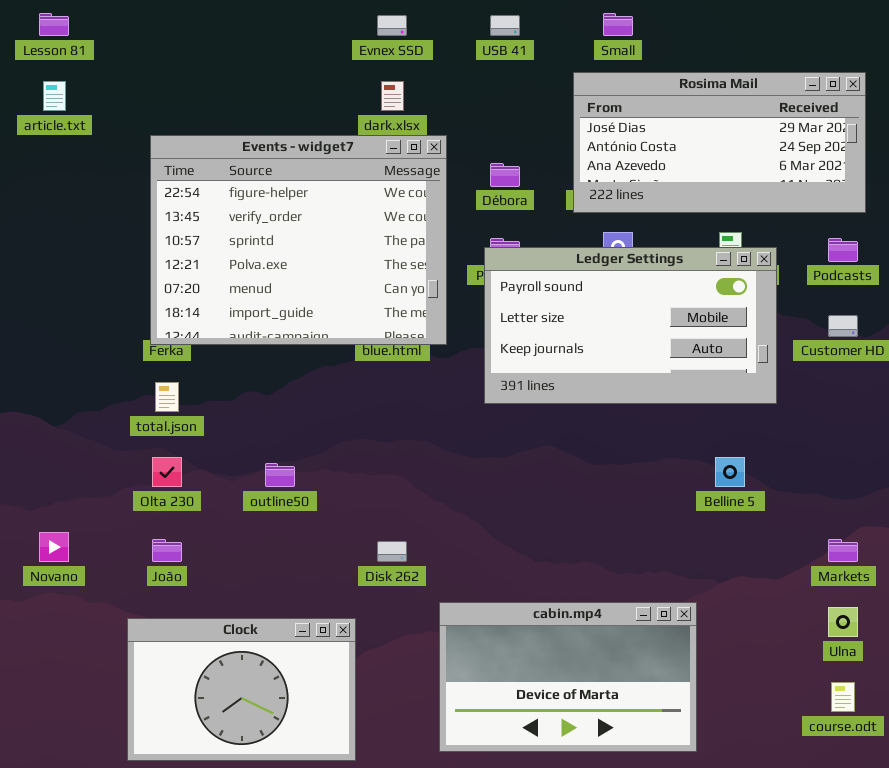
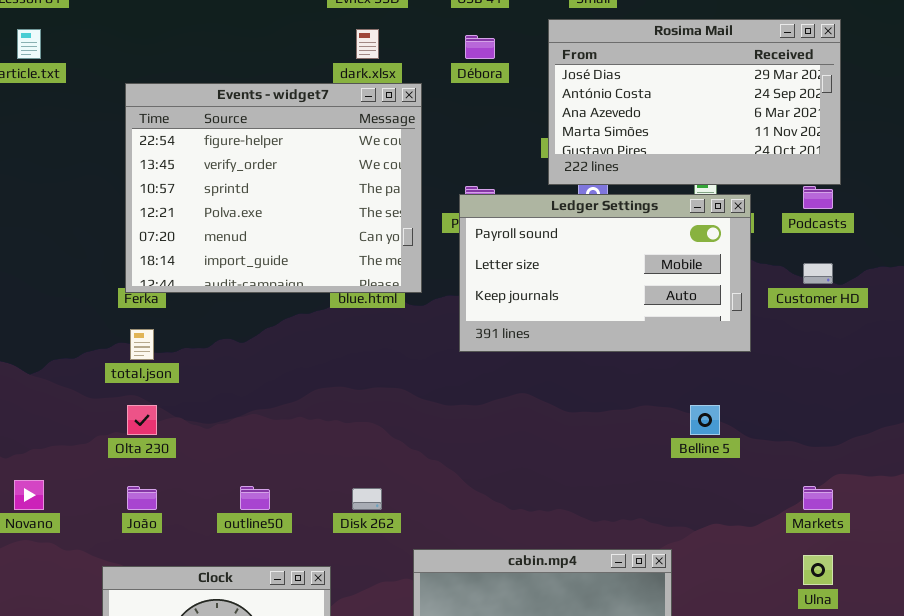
Rosima Mail: [573,72,866,213] -> [548,19,841,185], resized
Débora: [490,163,520,187] -> [465,35,495,59], moved
outline50: [265,463,295,487] -> [240,486,270,510], moved

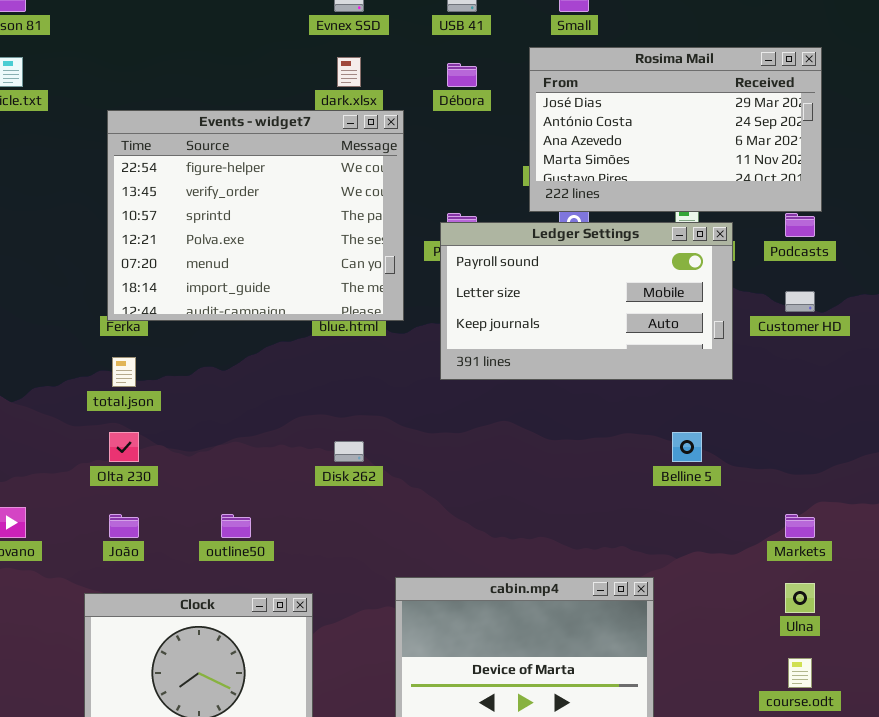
Disk 262: [352,488,382,510] -> [334,441,364,462], moved

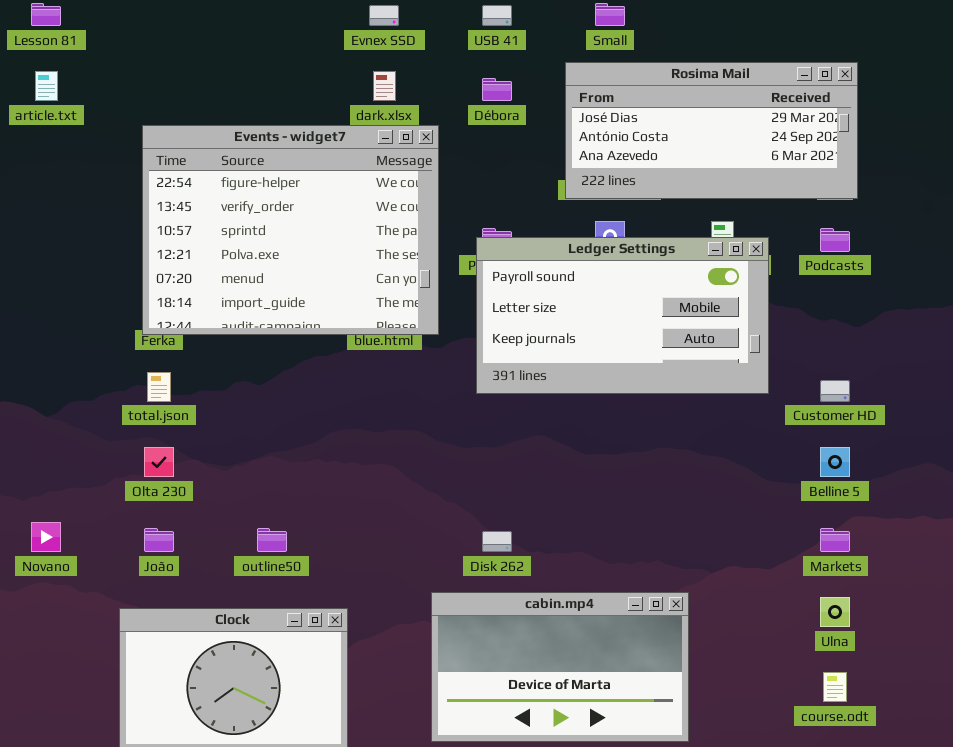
Rosima Mail: [529,47,822,212] -> [565,62,858,199], resized
Customer HD: [785,291,815,312] -> [820,380,850,402], moved
Belline 5: [672,432,702,462] -> [820,447,850,477], moved
Disk 262: [334,441,364,462] -> [482,531,512,552], moved

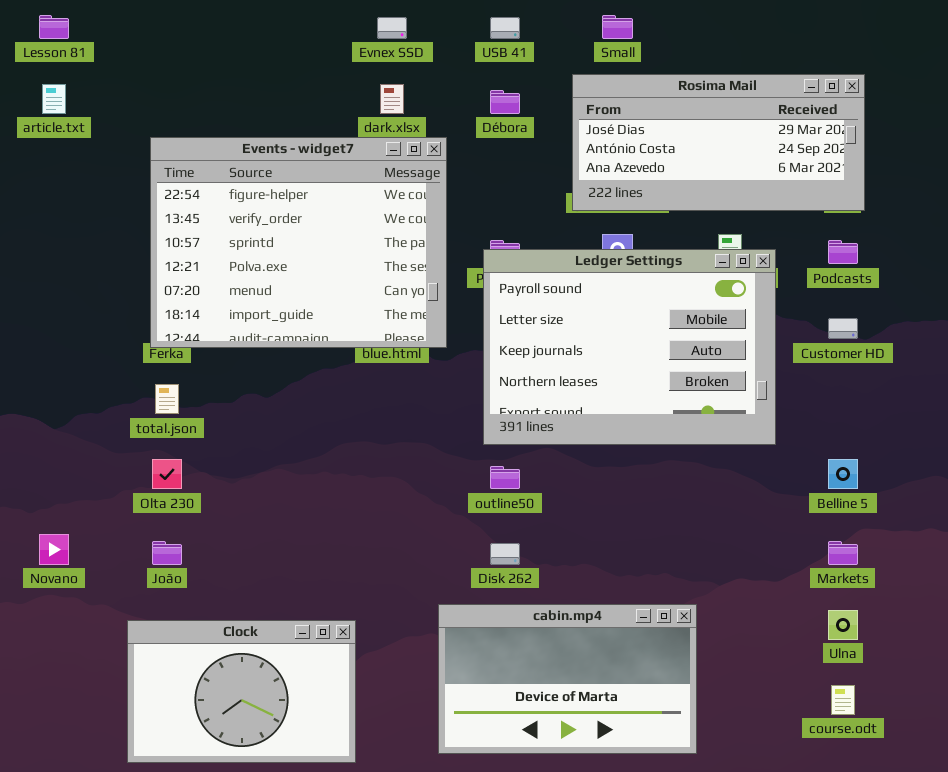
Ledger Settings: [476,237,769,394] -> [483,249,776,445], resized
Customer HD: [820,380,850,402] -> [828,318,858,339], moved
outline50: [257,528,287,552] -> [490,466,520,489], moved

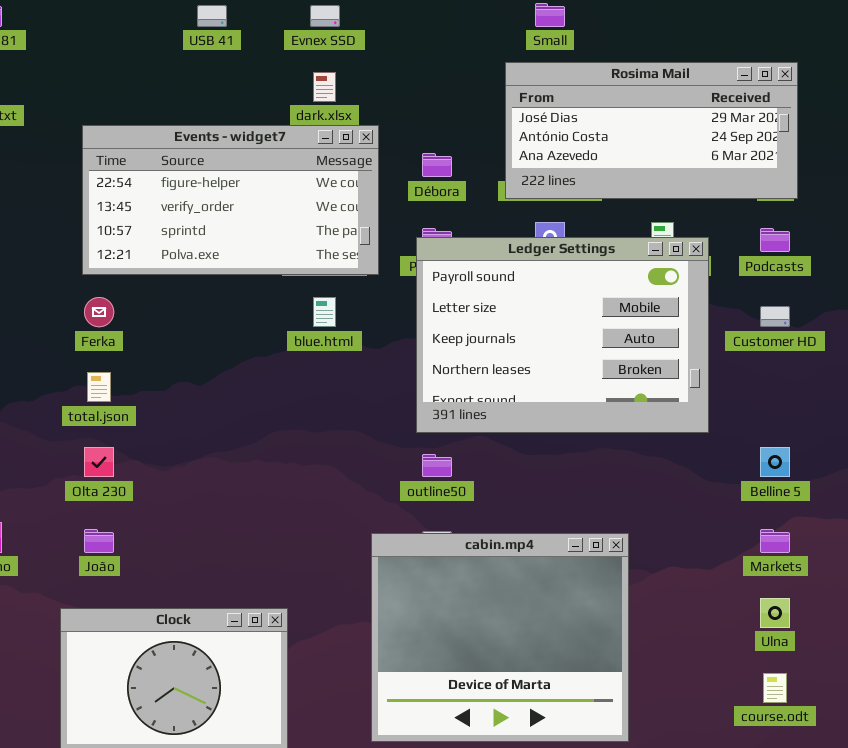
USB 41: [490,17,520,39] -> [197,5,227,27], moved
Débora: [490,90,520,114] -> [422,153,452,177], moved
Events - widget7: [150,137,447,348] -> [82,125,379,275], resized
cabin.mp4: [438,604,697,754] -> [371,533,629,742], resized

